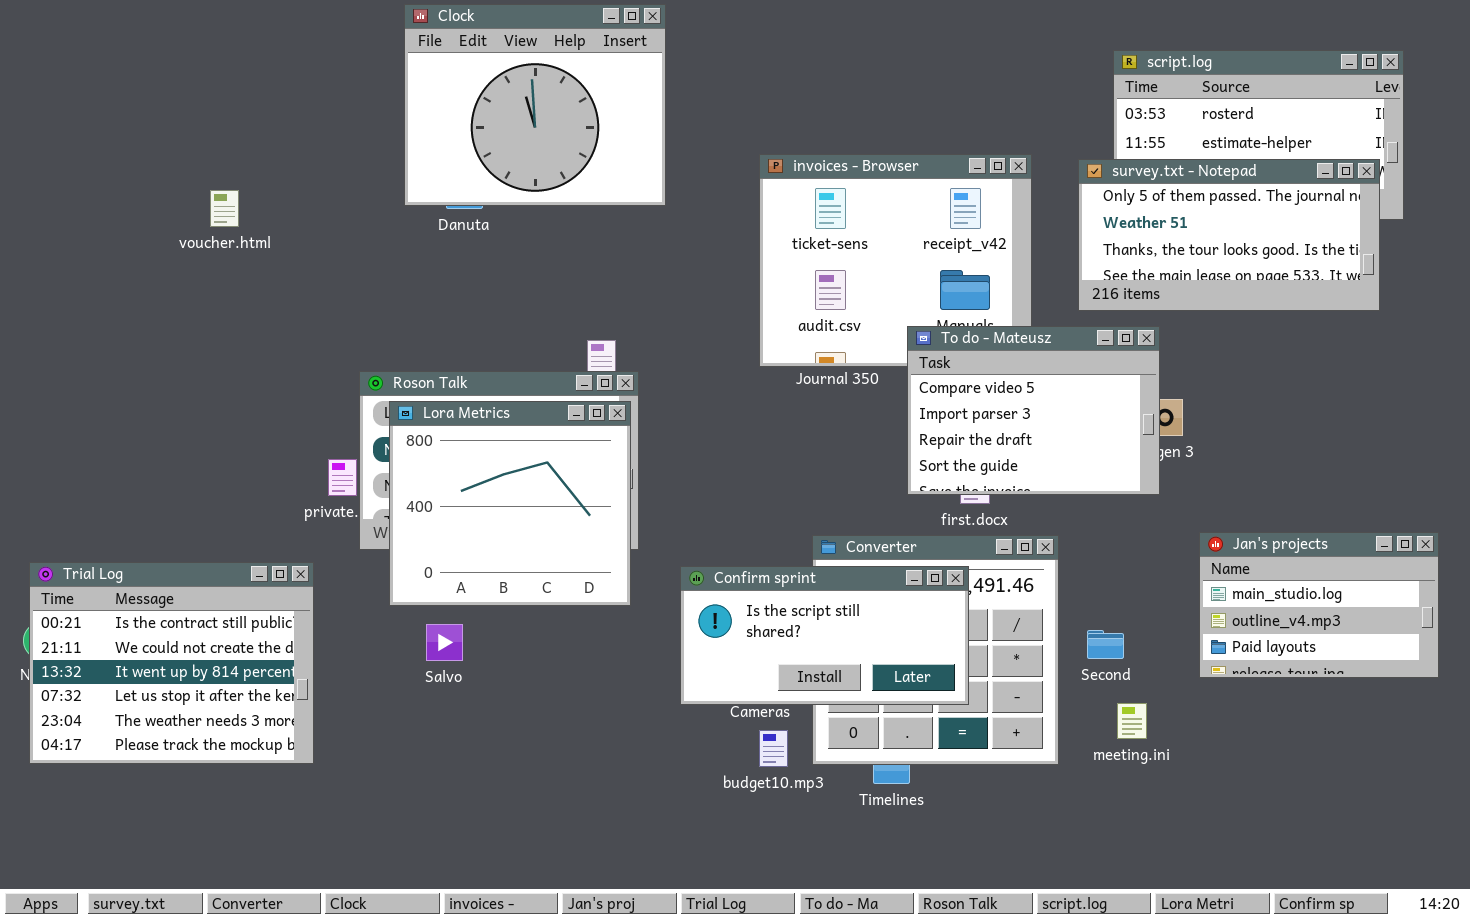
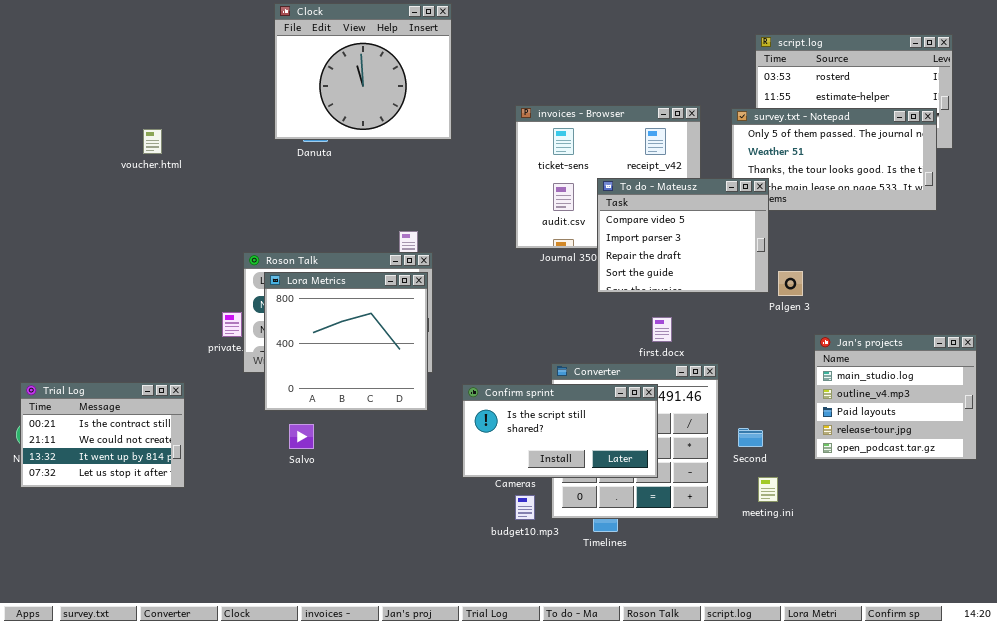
To do - Mateusz: [907,326,1160,495] -> [597,178,769,293], moved
Jan's projects: [1199,532,1439,678] -> [814,334,977,460], resized
Trial Log: [29,562,314,764] -> [20,382,185,488], resized

